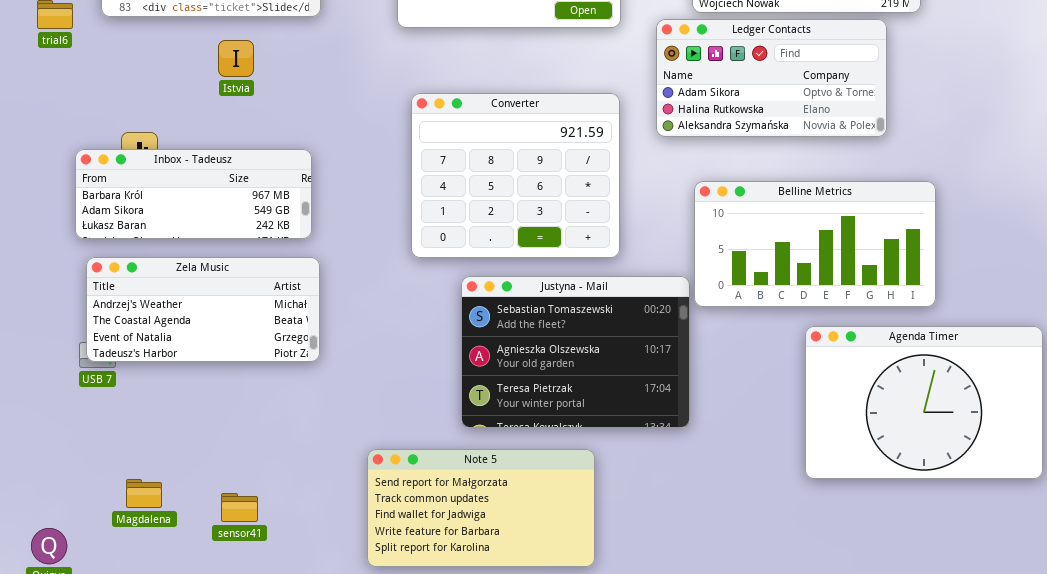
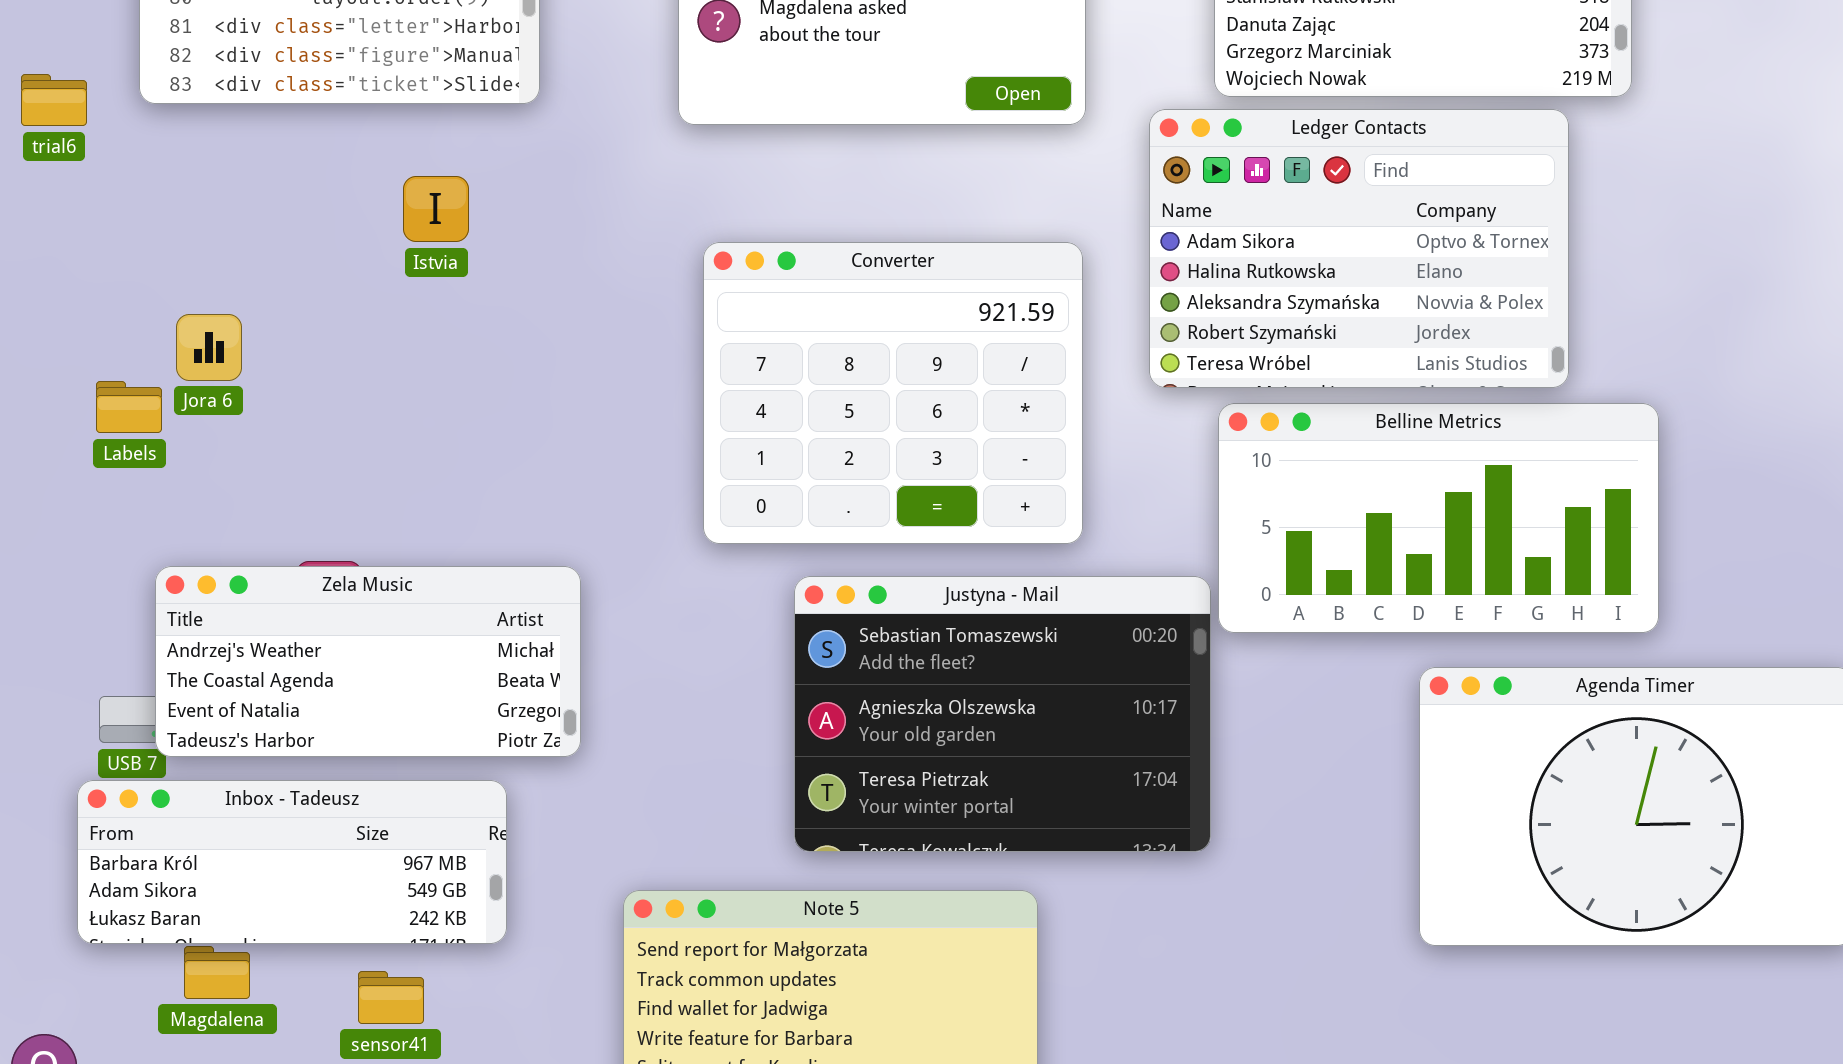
Ledger Contacts: [656,19,887,137] -> [1149,109,1569,388], resized
Istvia: [218,40,254,77] -> [403,176,469,242], moved
Inbox - Tadeusz: [75,149,312,239] -> [77,780,507,944], moved
Zela Music: [86,257,320,362] -> [155,566,581,757], moved

